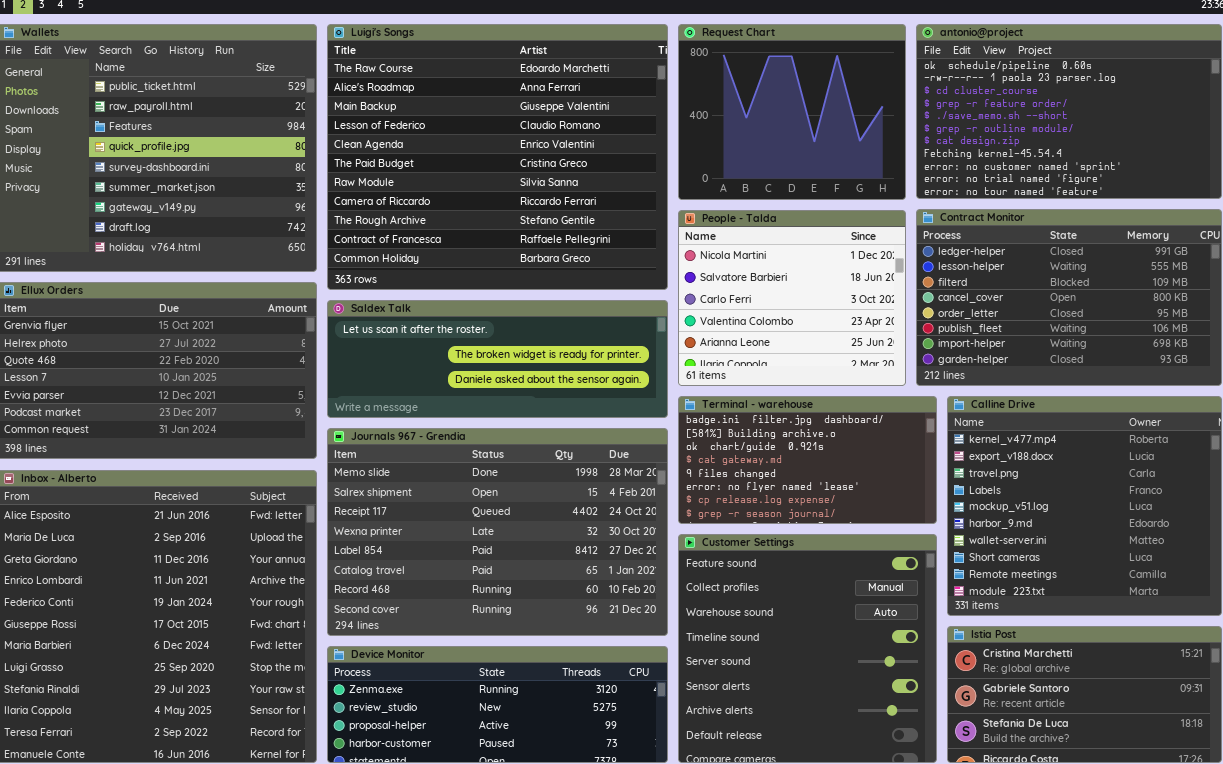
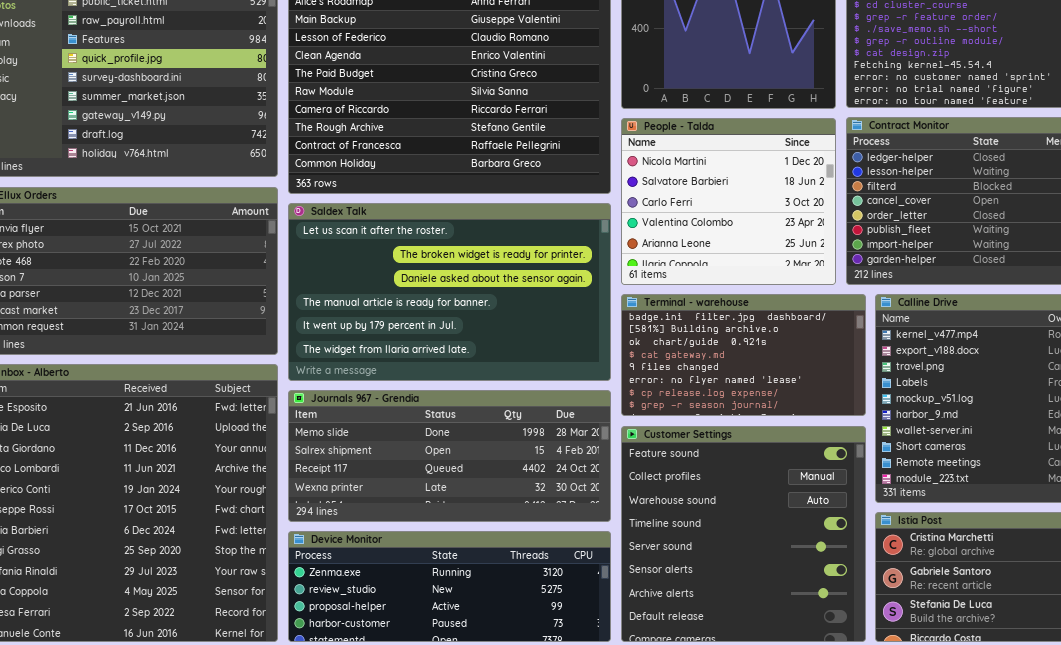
Saldex Talk: [327,300,668,418] -> [288,203,611,381], resized
Journals 967 - Grendia: [327,428,668,636] -> [288,390,611,522], resized

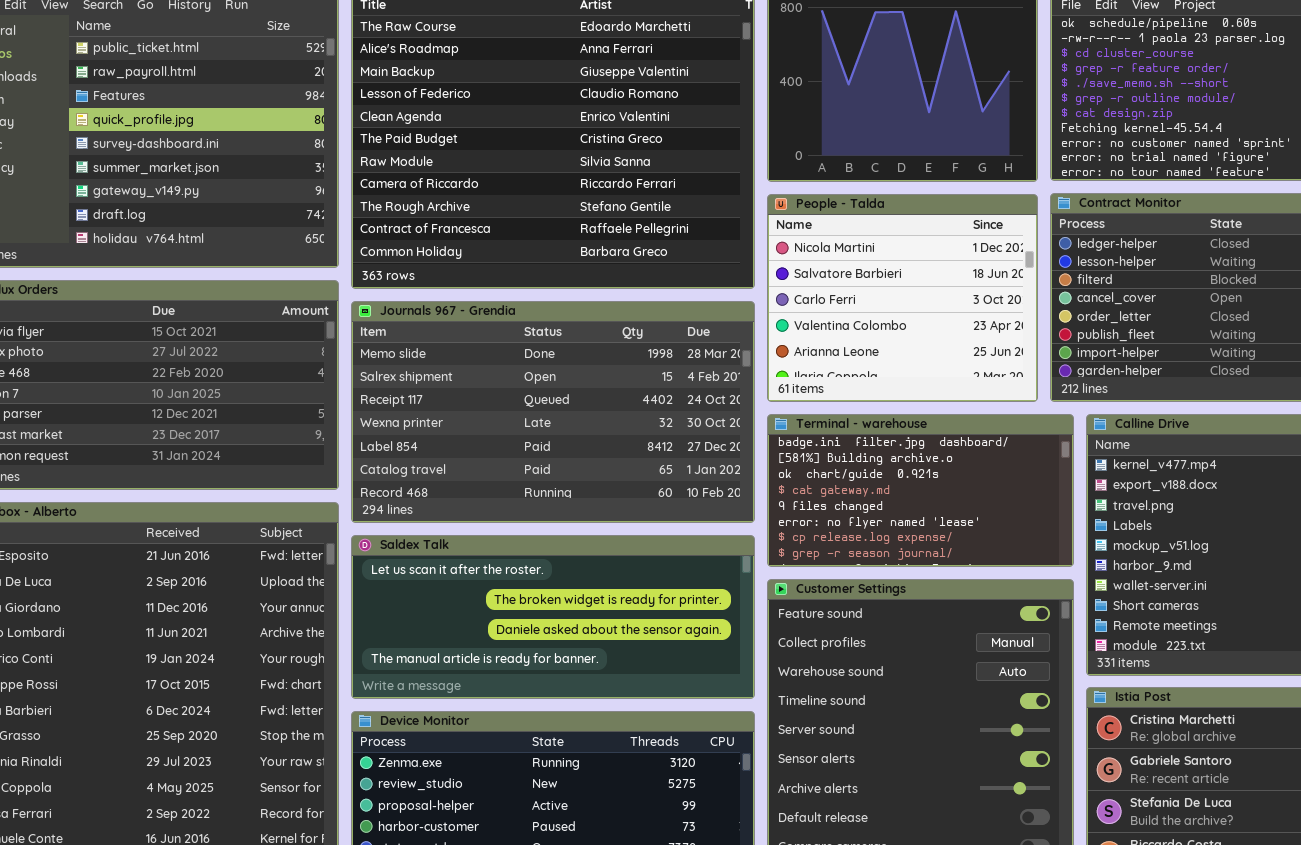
Saldex Talk: [288,203,611,381] -> [351,535,755,699], moved, resized
Journals 967 - Grendia: [288,390,611,522] -> [351,301,755,523], moved, resized

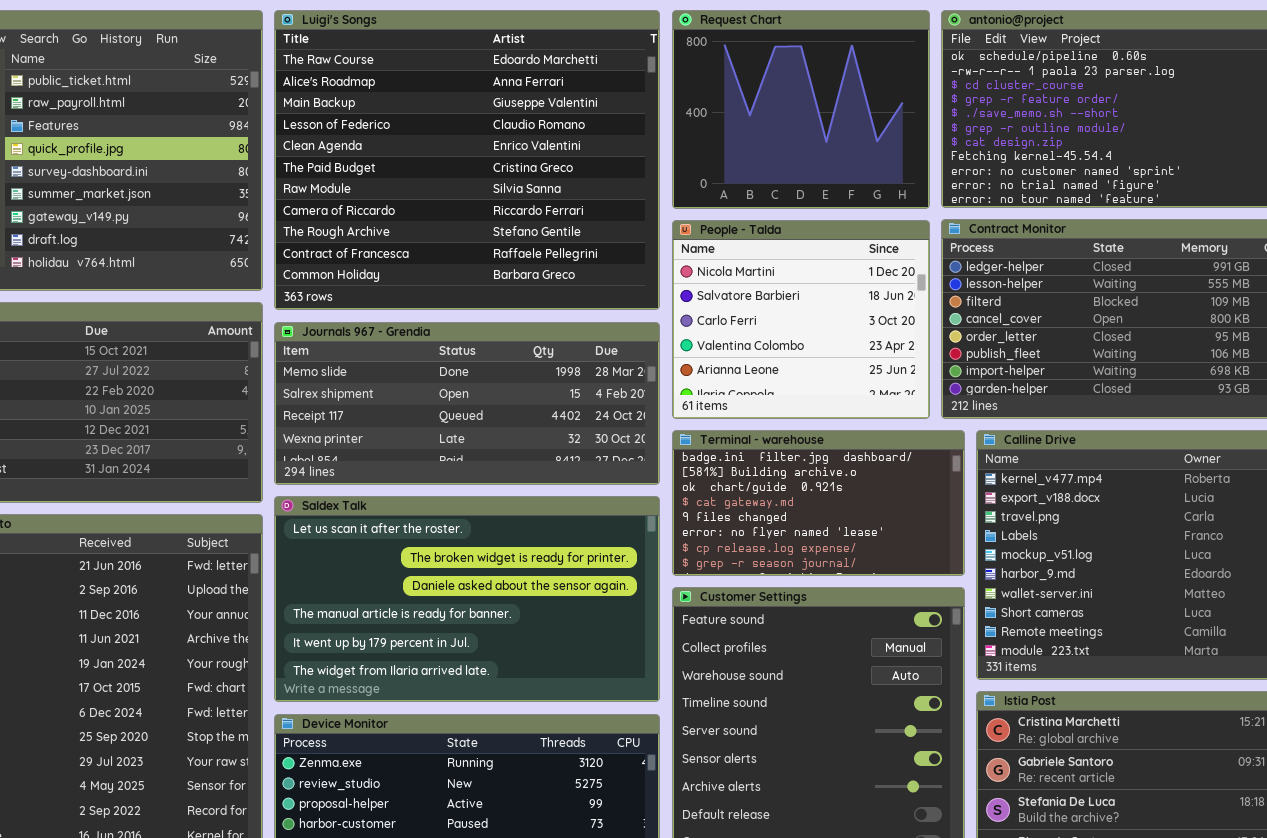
Journals 967 - Grendia: [351,301,755,523] -> [274,322,660,485], resized
Saldex Talk: [351,535,755,699] -> [274,496,660,702], resized

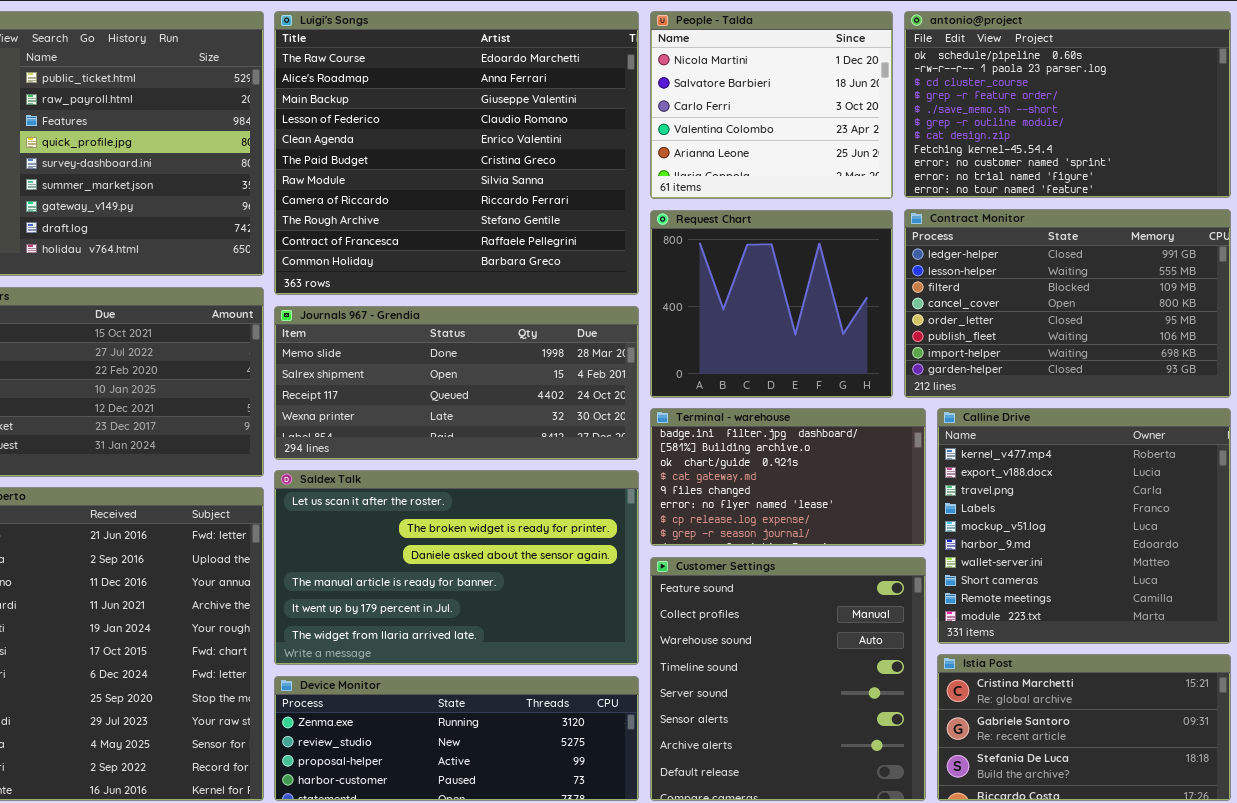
Request Chart: [672,10,930,209] -> [650,210,893,398], moved
People - Talda: [672,220,930,419] -> [650,11,893,199], moved

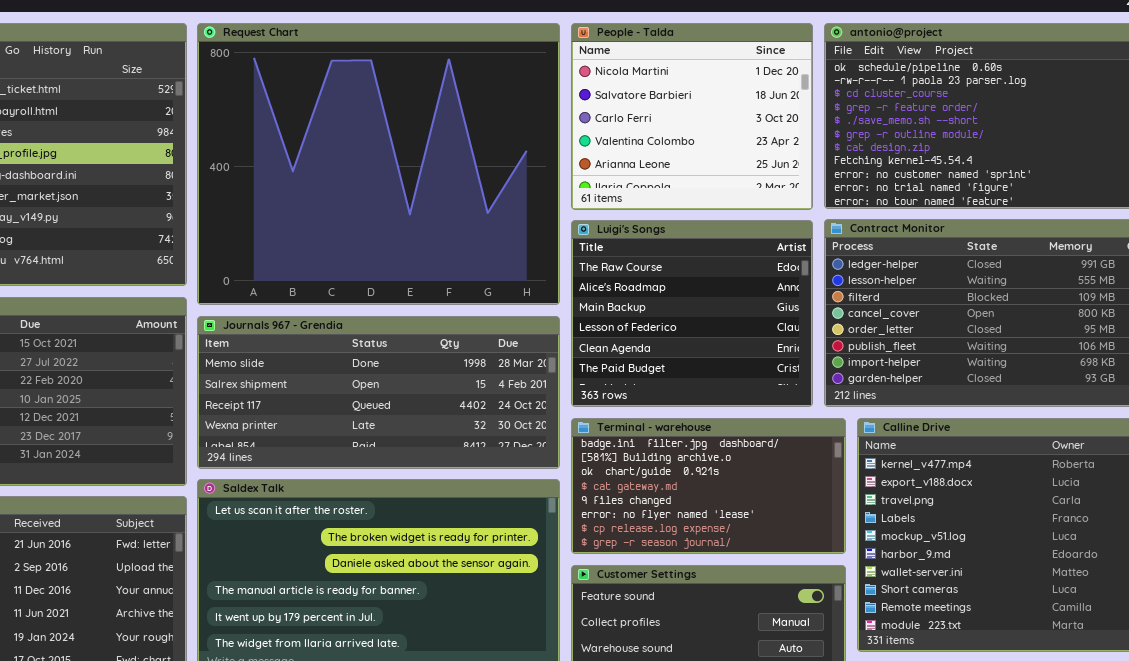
Luigi's Songs: [274,11,639,295] -> [571,220,813,407], moved, resized
Request Chart: [650,210,893,398] -> [197,23,560,305], moved, resized

